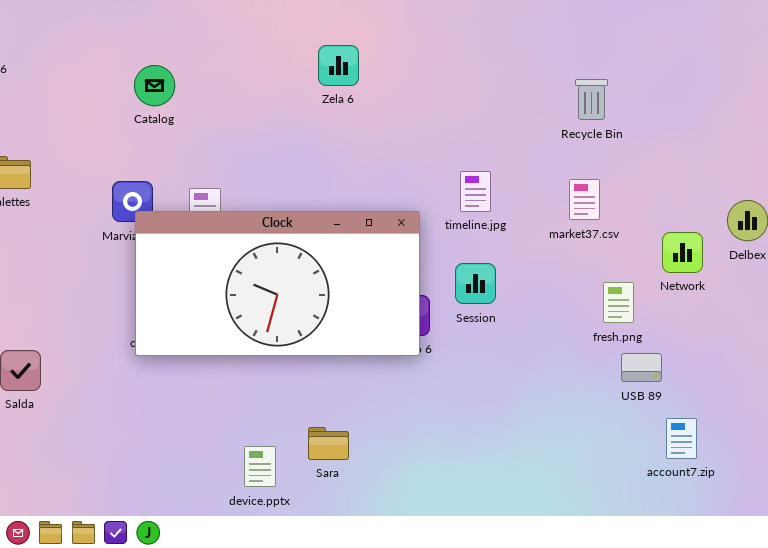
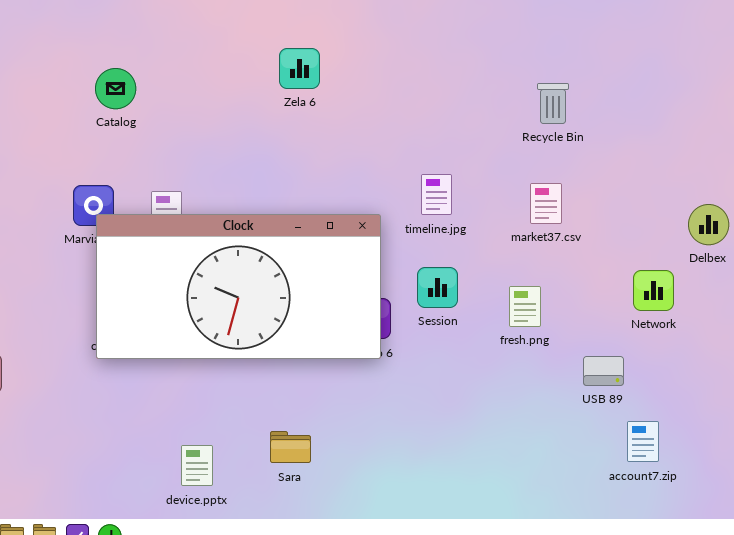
Network: [662,232,703,273] -> [633,270,674,311], moved
fresh.png: [603,282,634,323] -> [509,286,541,327], moved
device.pptx: [244,446,276,487] -> [181,445,213,486], moved

